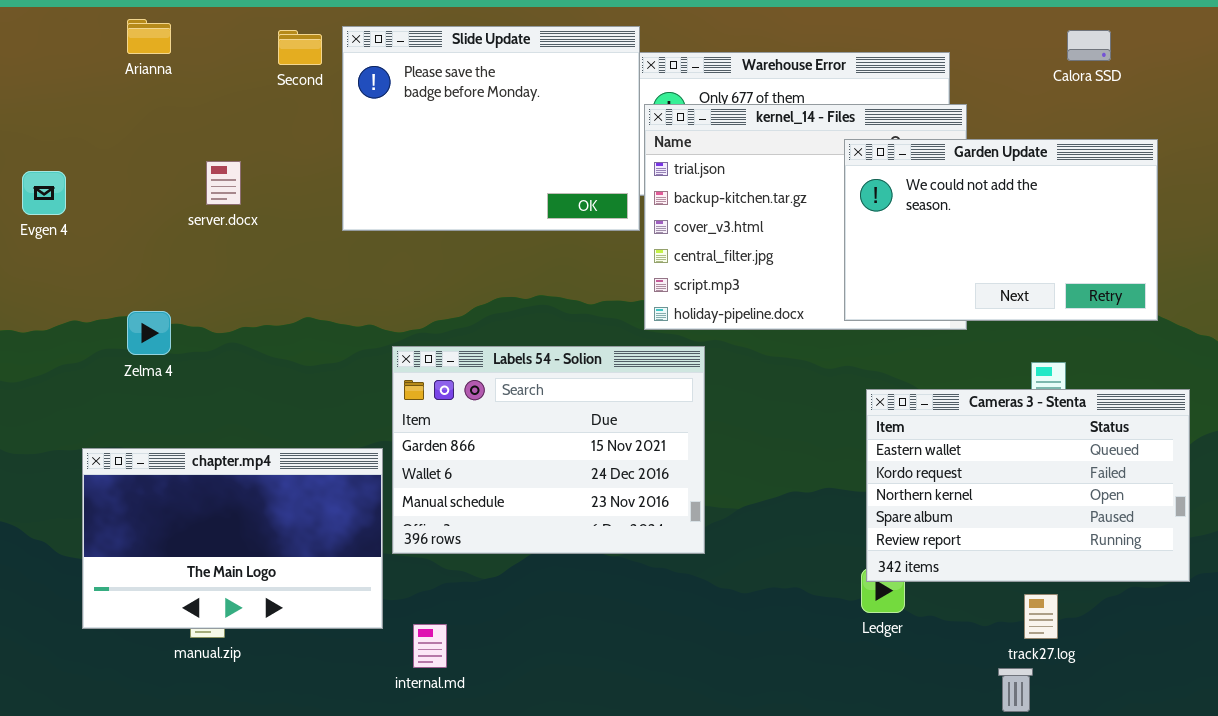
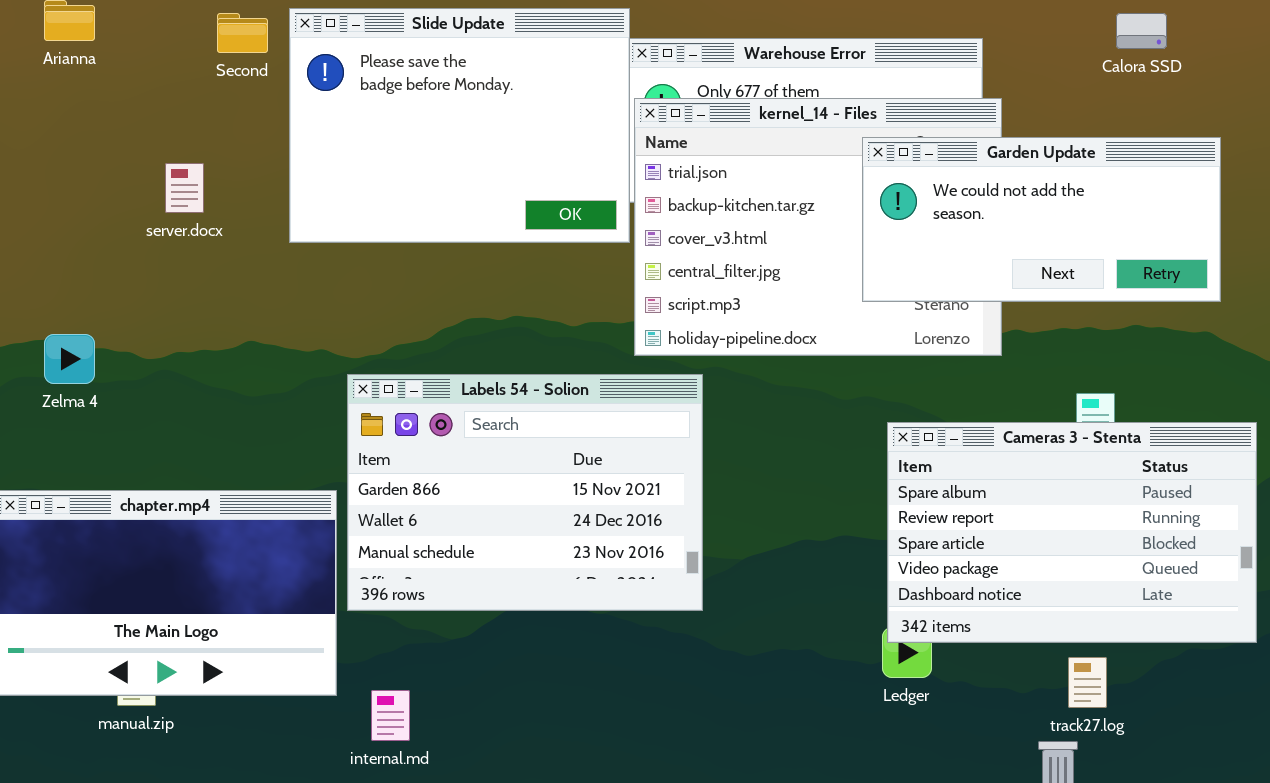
Garden Update: [844,139,1158,321] -> [862,137,1221,302], resized
server.docx: [206,161,241,205] -> [165,163,204,213], moved
Cameras 3 - Stenta: [866,389,1190,582] -> [887,422,1257,643], scrolled down 3 rows

